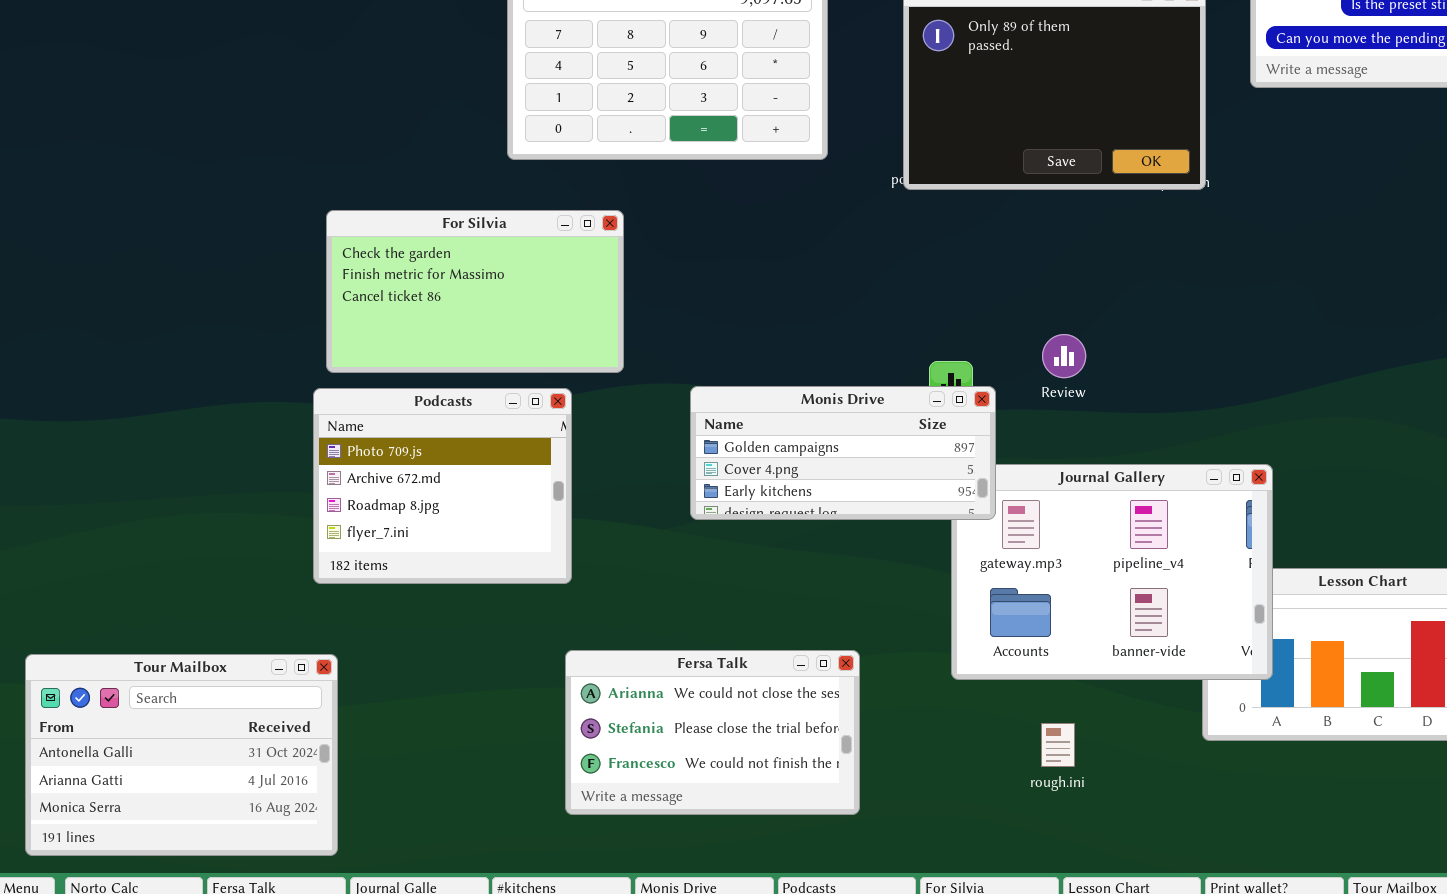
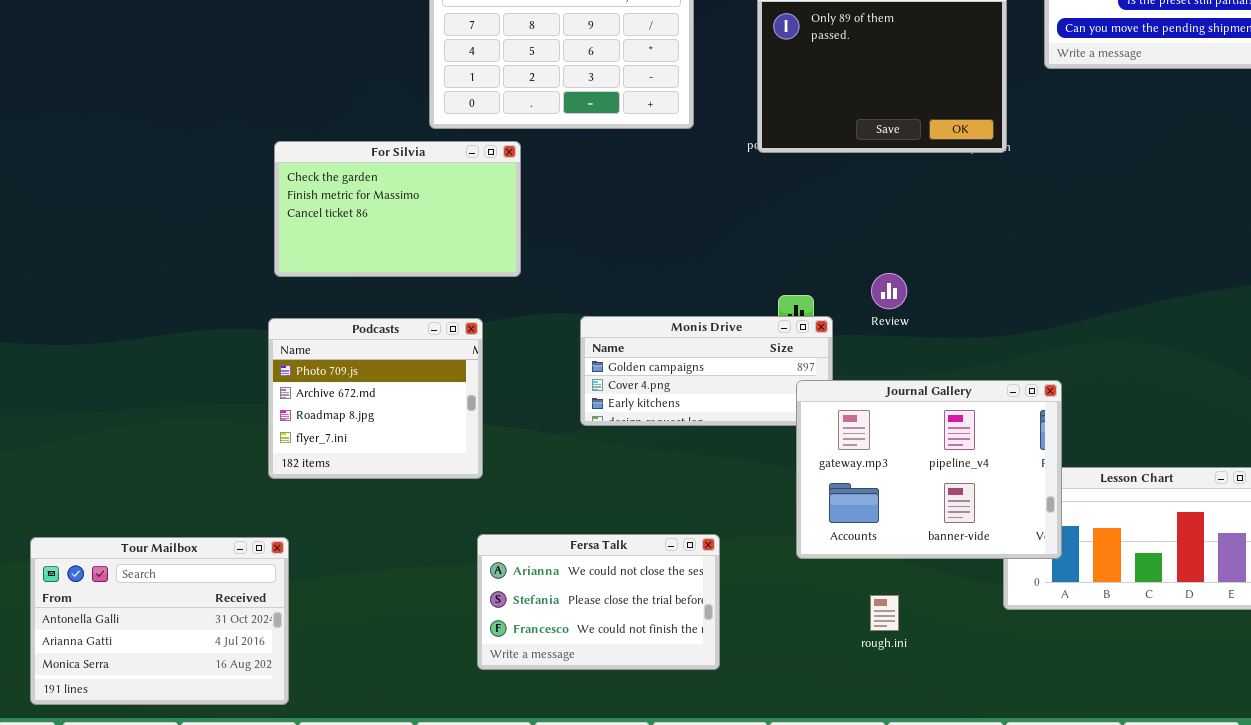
For Silvia: [326,210,624,373] -> [274,141,521,277], moved
Journal Gallery: [951,464,1273,680] -> [796,380,1062,559], raised

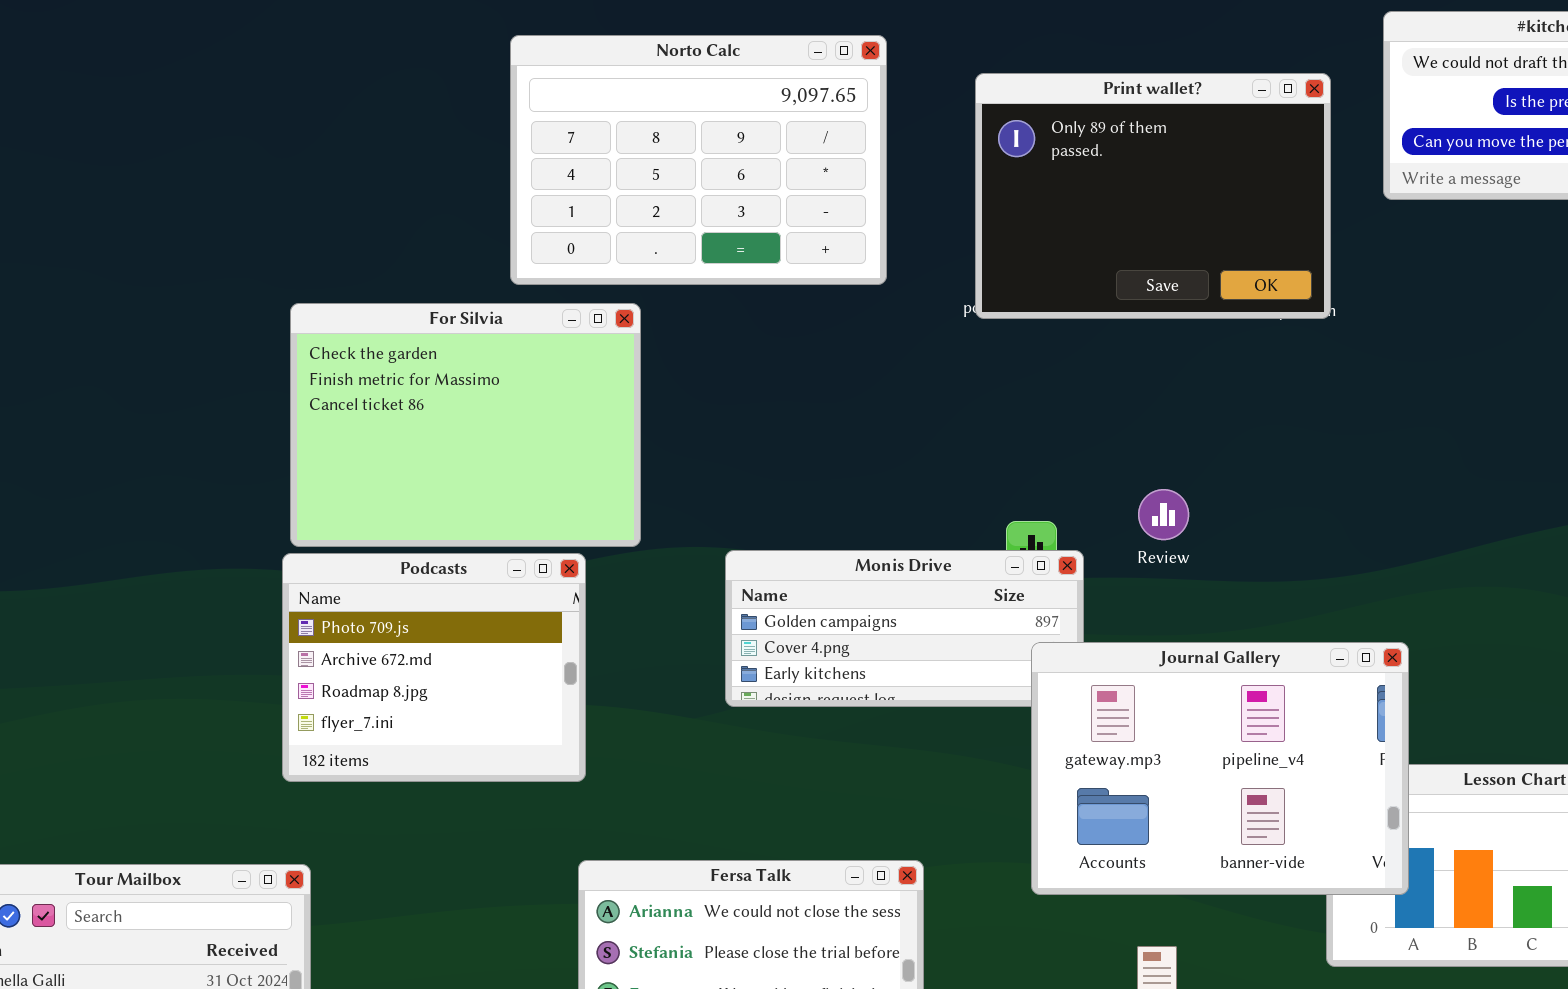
For Silvia: [274,141,521,277] -> [290,303,641,547], resized

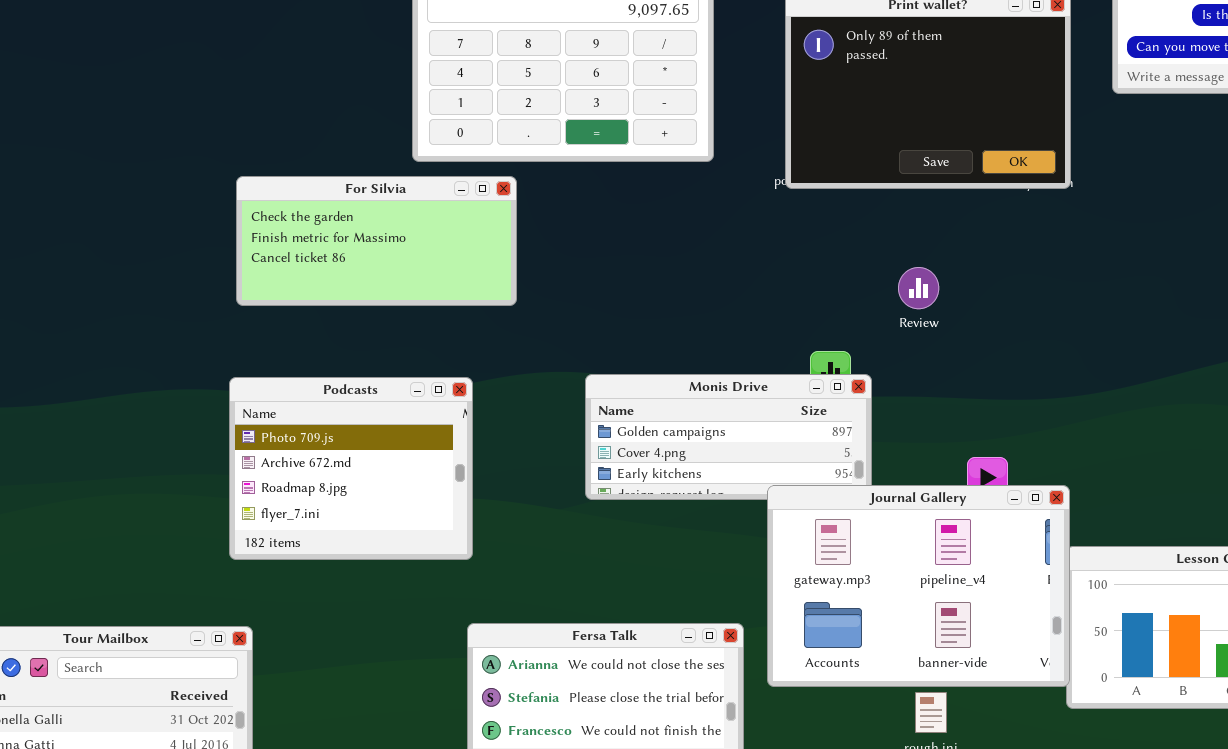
For Silvia: [290,303,641,547] -> [236,176,517,306], resized
Review: [1138,489,1189,540] -> [898,267,939,309], moved
Journal Gallery: [1031,642,1409,895] -> [767,485,1070,687], moved

